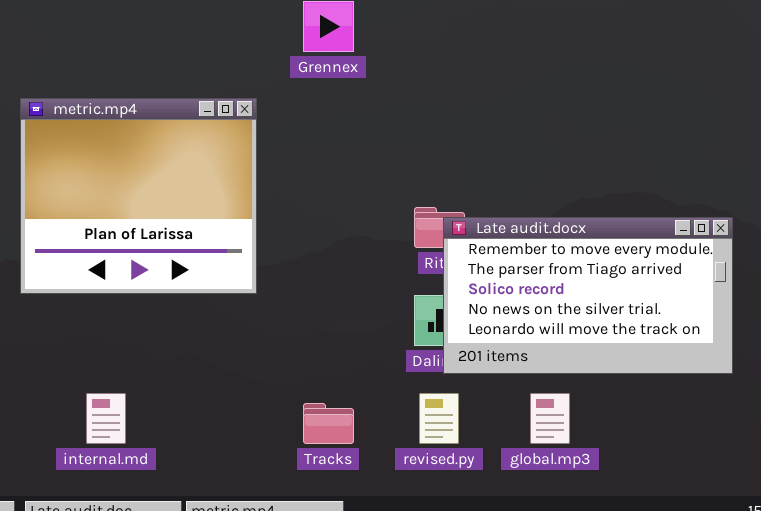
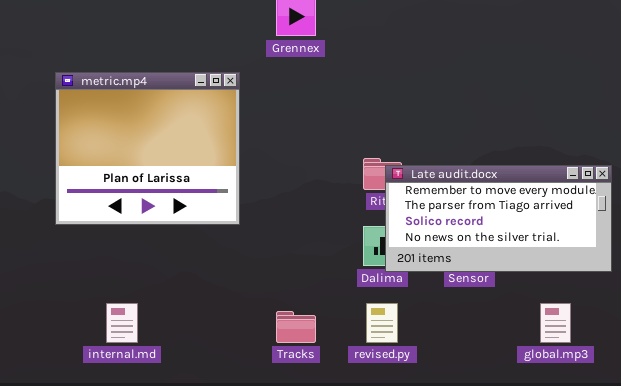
Late audit.docx: [443,217,733,374] -> [385,165,612,272], resized
global.mp3: [530,393,570,444] -> [540,303,571,343], moved

